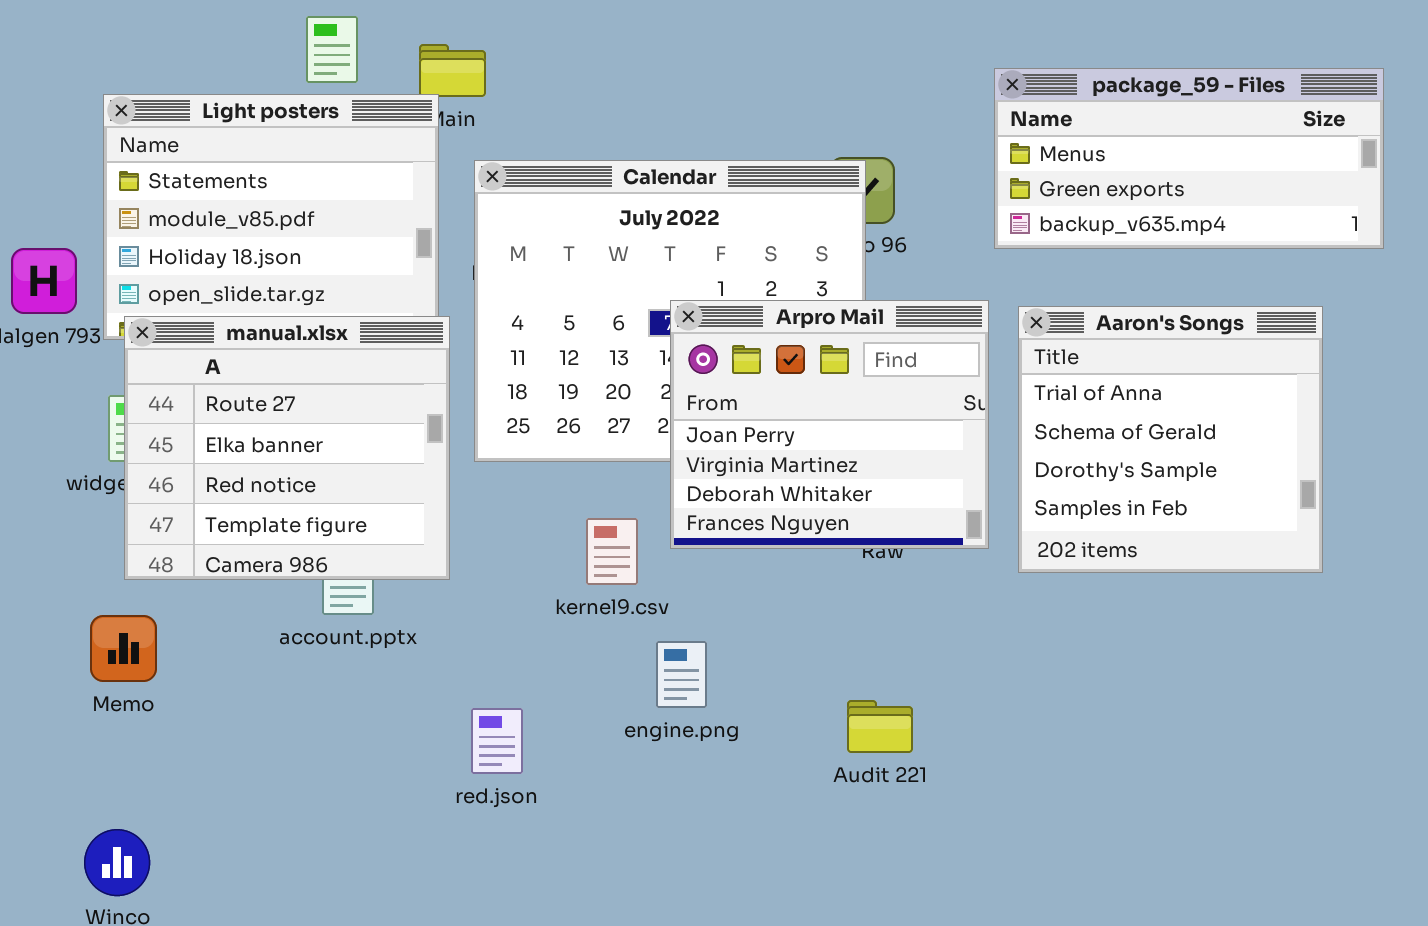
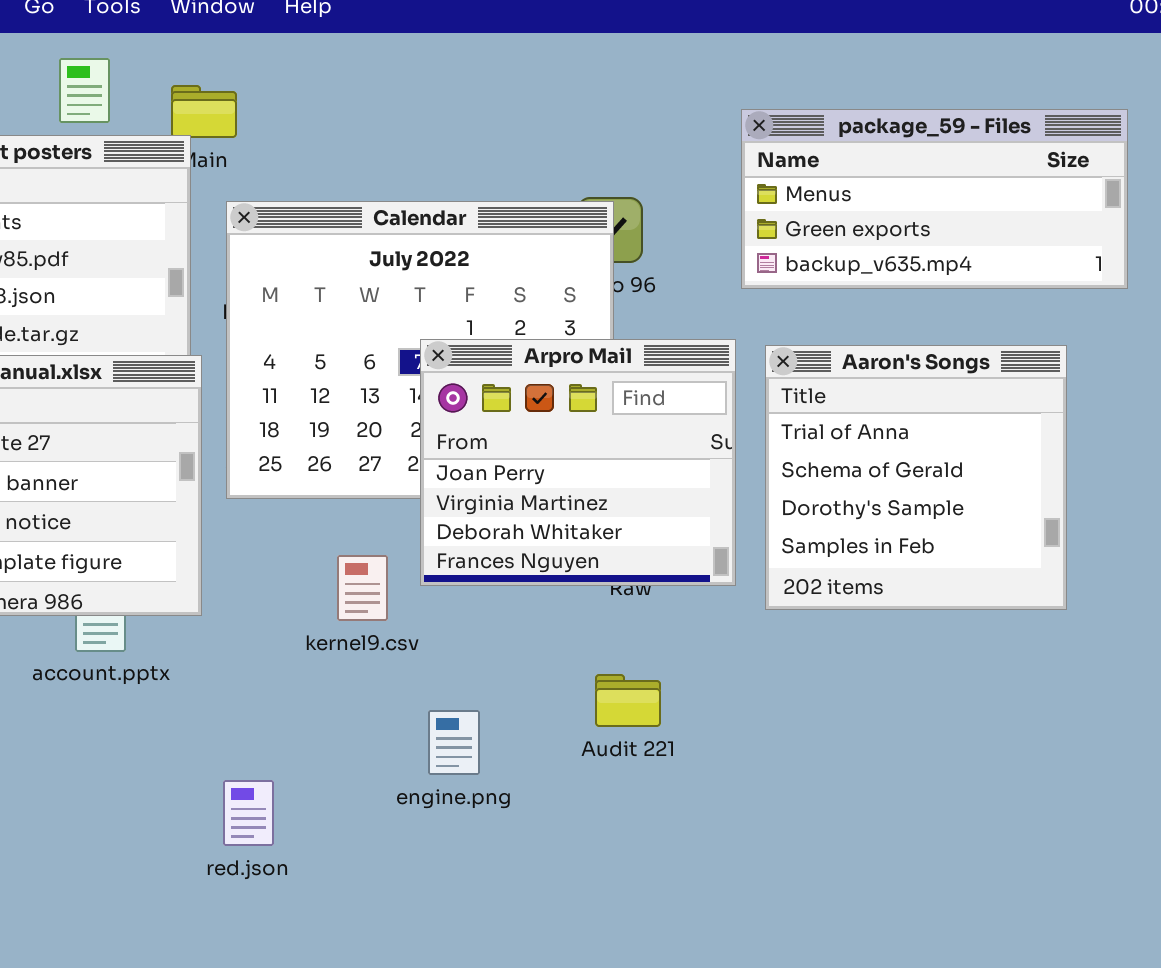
engine.png: [656,641,707,708] -> [428,710,480,775], moved
Audit 221: [847,700,913,753] -> [595,674,661,727], moved
red.json: [471,708,523,774] -> [223,780,274,846], moved

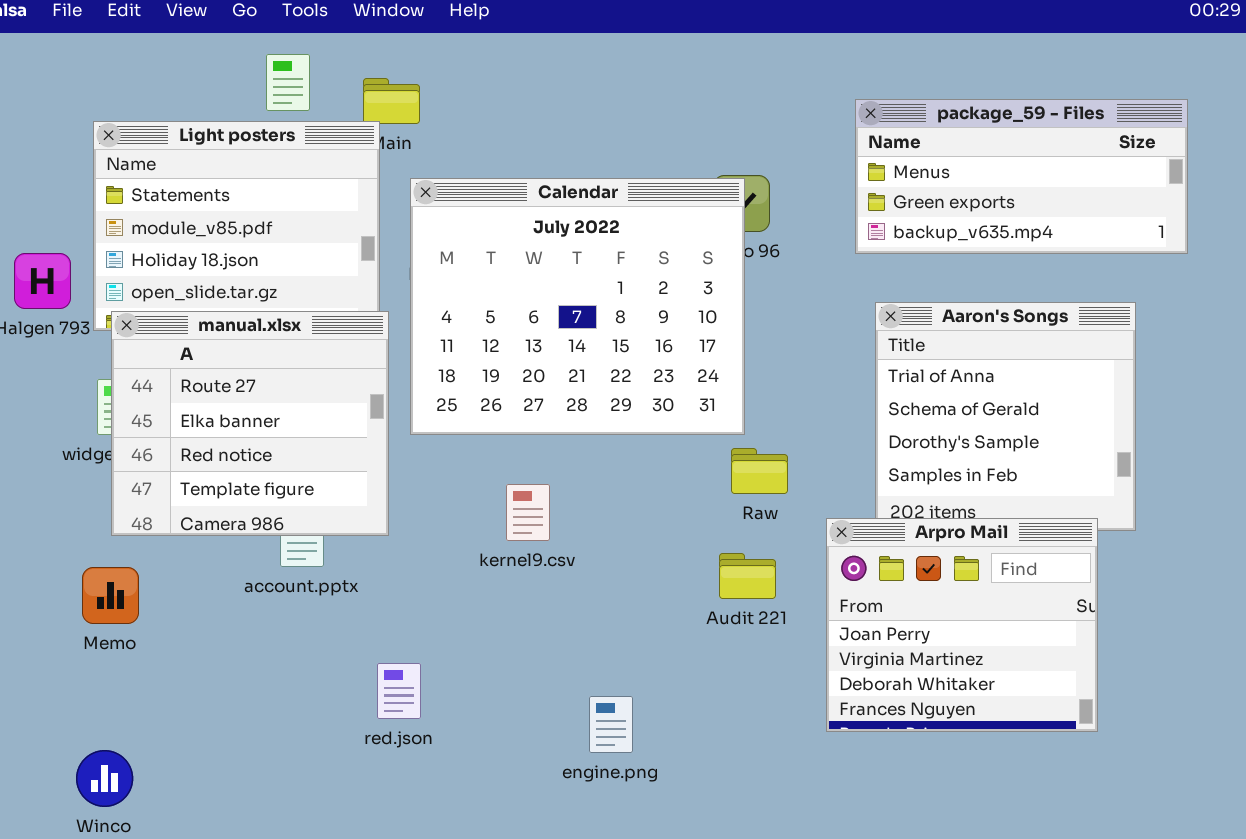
Arpro Mail: [420,339,736,586] -> [826,518,1098,732], moved
Audit 221: [595,674,661,727] -> [719,553,776,599], moved
engine.png: [428,710,480,775] -> [589,696,633,753], moved
red.json: [223,780,274,846] -> [377,663,421,719], moved

